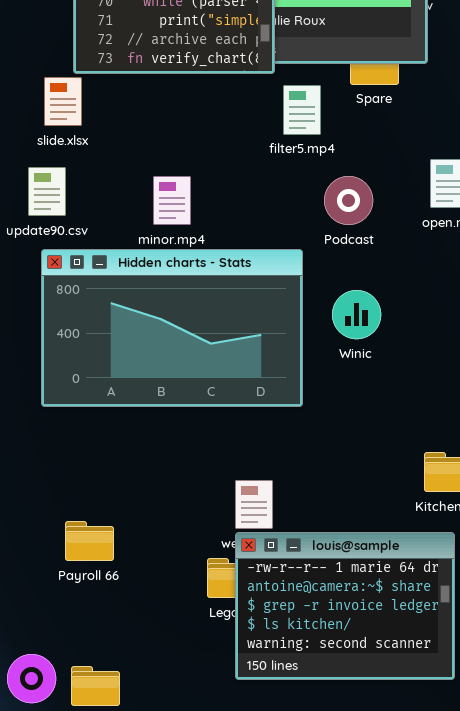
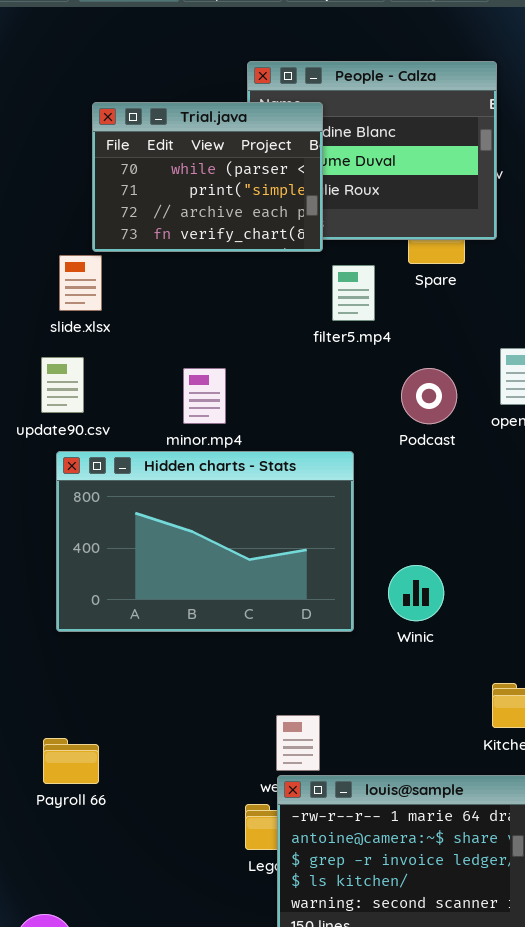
Podcast: [324,176,373,225] -> [401,368,457,424], moved
Winic: [332,290,381,339] -> [388,565,444,621], moved
Payroll 66: [65,521,114,561] -> [43,738,99,784], moved

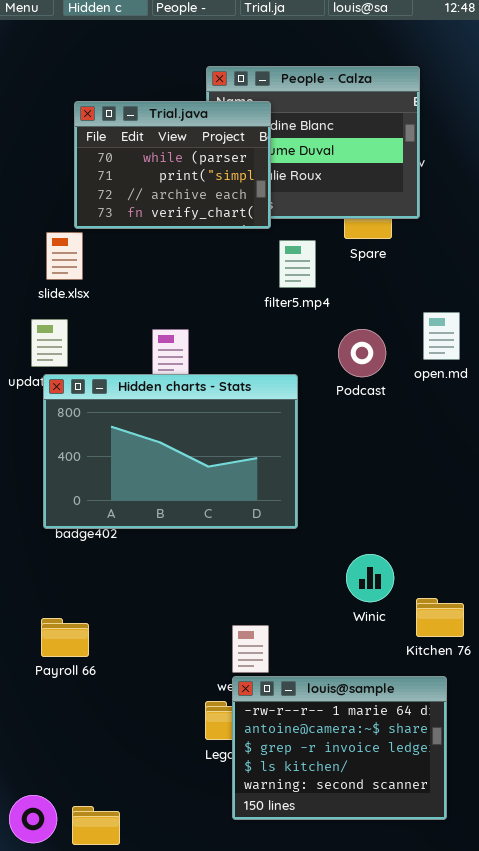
Hidden charts - Stats: [56,451,354,632] -> [43,374,298,529], moved
Winic: [388,565,444,621] -> [346,554,394,602], moved
Payroll 66: [43,738,99,784] -> [41,618,89,657], moved

